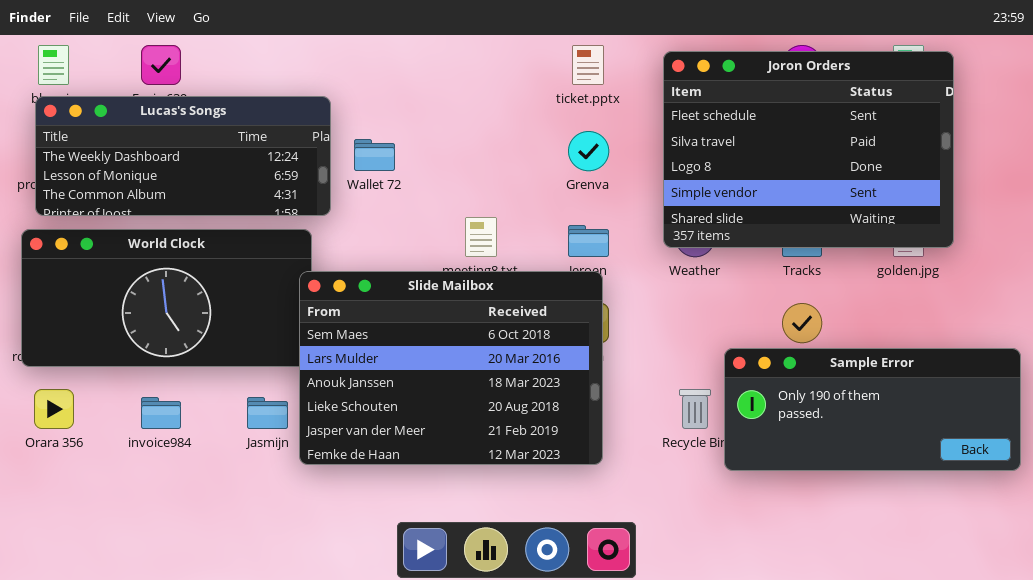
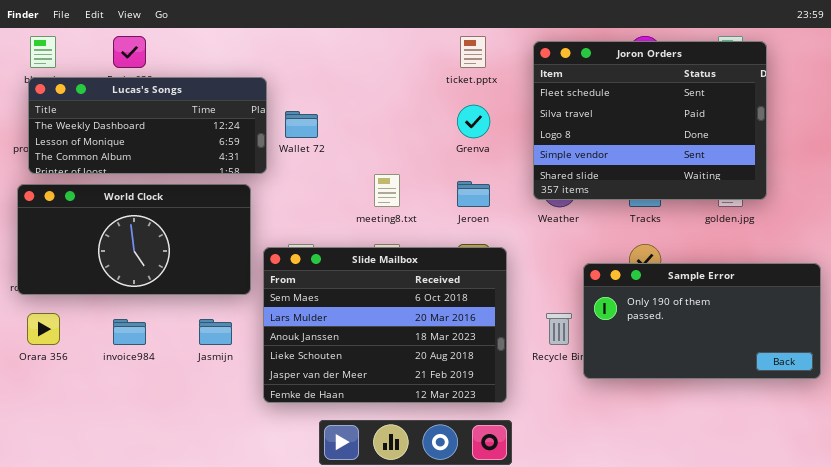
Slide Mailbox: [299,271,603,465] -> [263,247,507,403], moved
Sample Error: [724,348,1021,471] -> [583,263,821,379], resized

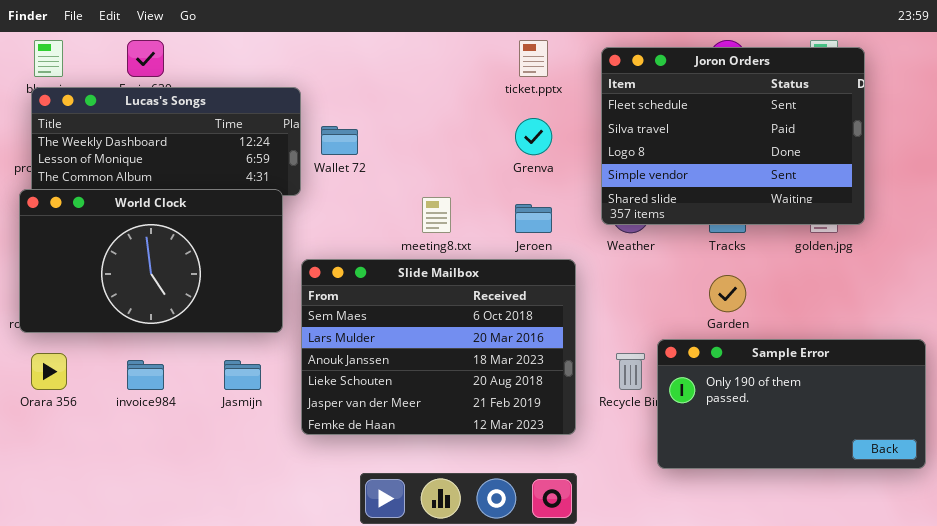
World Clock: [17,184,251,295] -> [19,189,283,333], resized
Slide Mailbox: [263,247,507,403] -> [301,259,576,435], moved
Sample Error: [583,263,821,379] -> [657,339,926,469], moved

